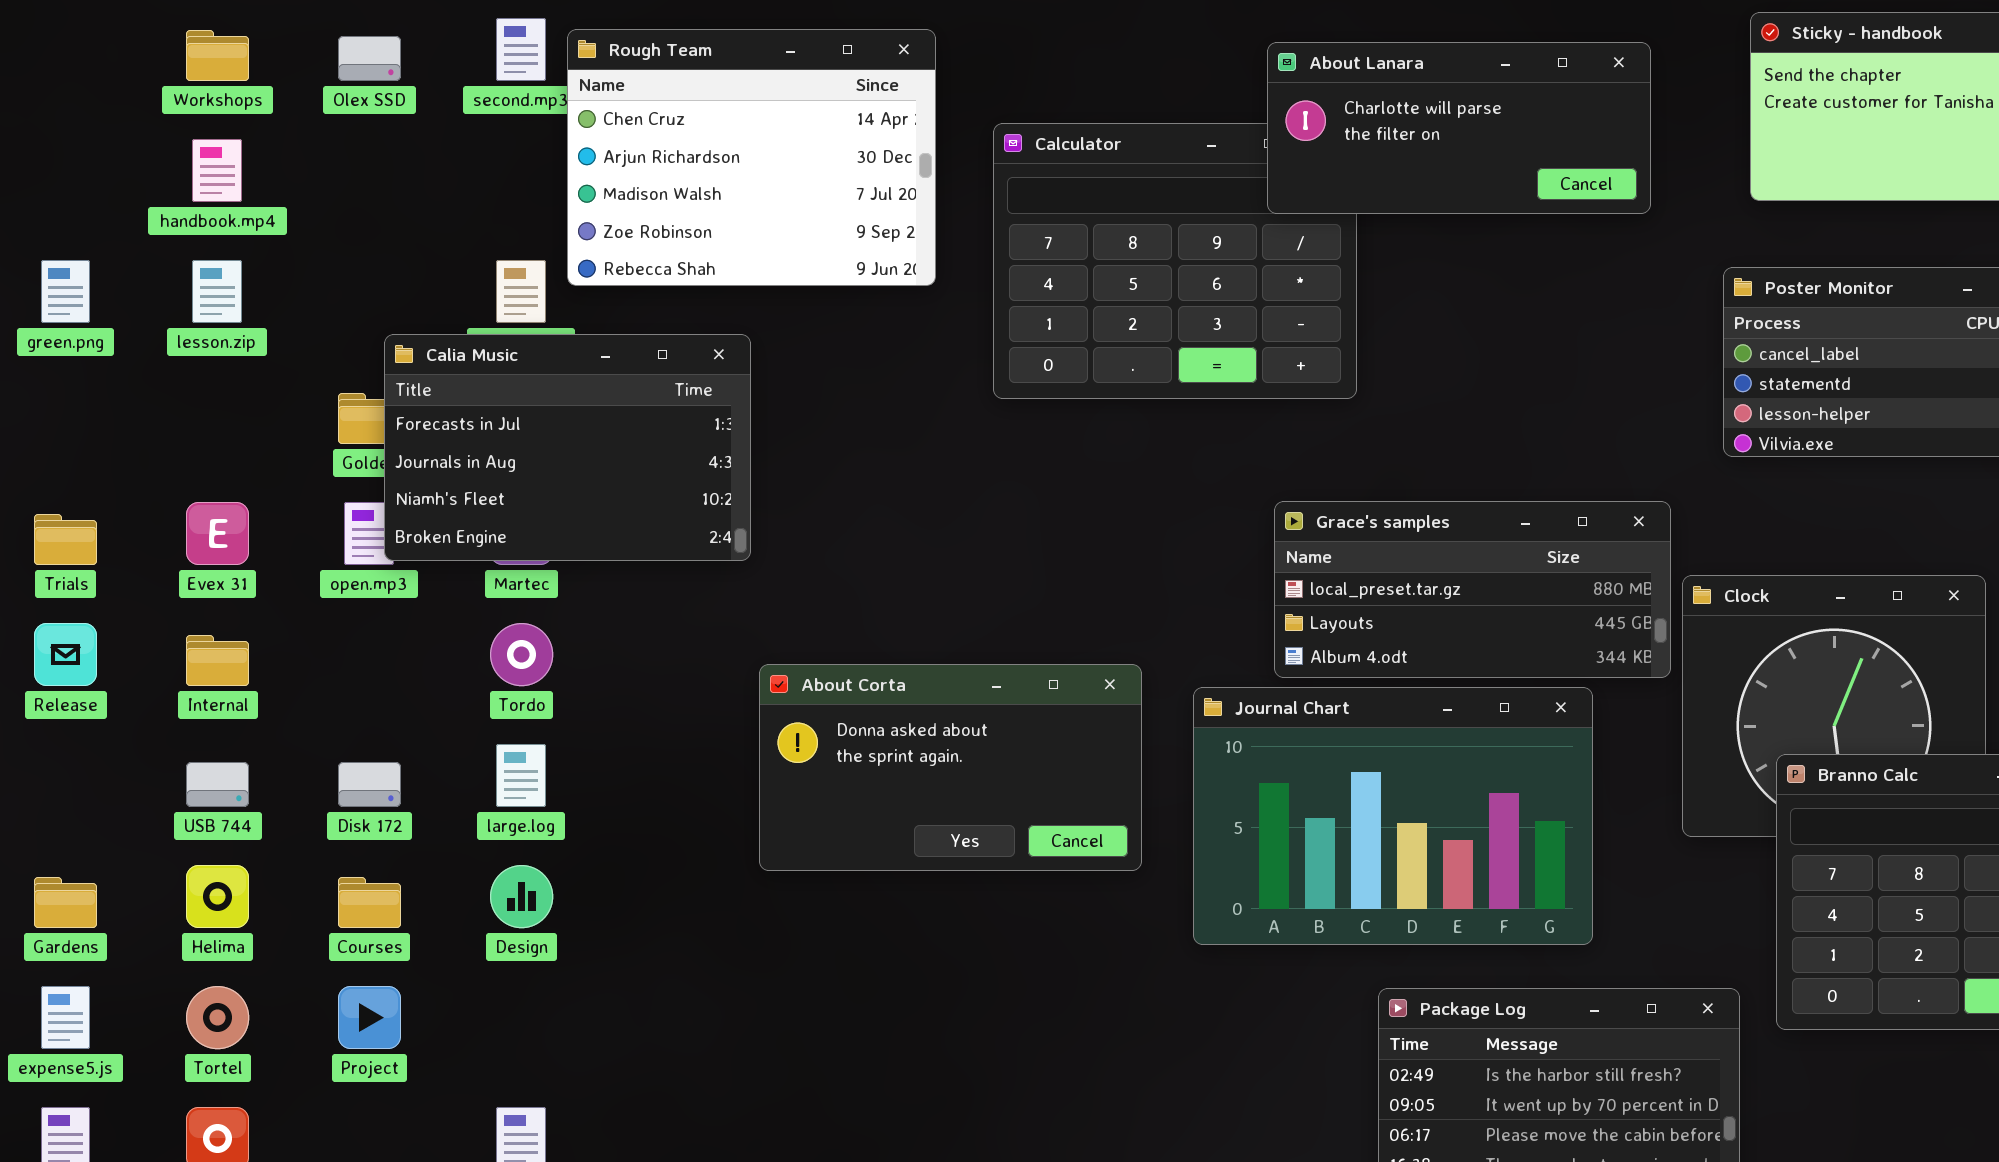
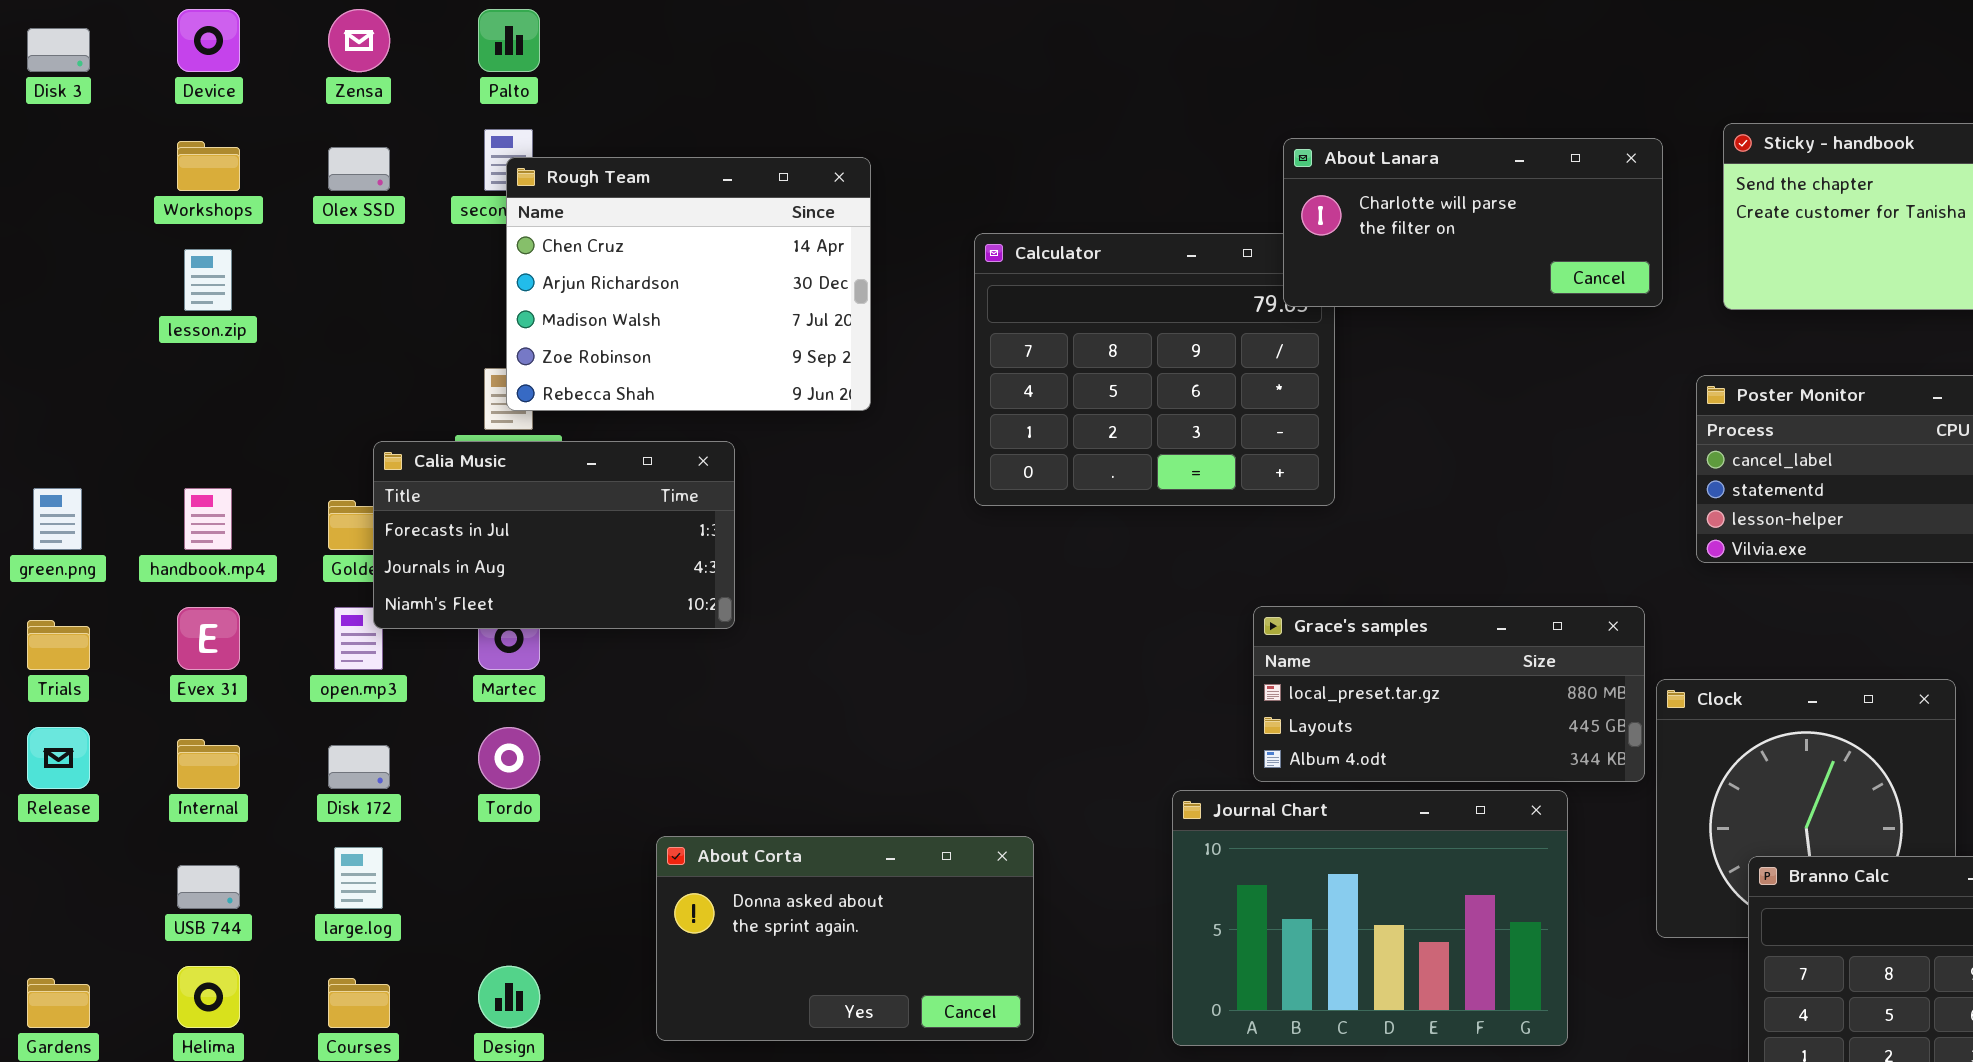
Rough Team: [567,29,936,286] -> [506,157,871,411], moved
About Lanara: [1267,42,1651,214] -> [1283,138,1663,307], moved
handbook.mp4: [192,139,242,202] -> [184,488,232,550], moved
green.png: [41,260,90,323] -> [33,488,82,550], moved
lesson.zip: [192,260,242,323] -> [184,249,232,311], moved
Calia Music: [384,334,751,561] -> [373,441,735,629], resized
About Corta: [759,664,1142,871] -> [656,836,1034,1041], moved
large.log: [496,744,546,807] -> [334,847,383,909], moved
Disk 172: [338,762,401,807] -> [328,745,390,789], moved

